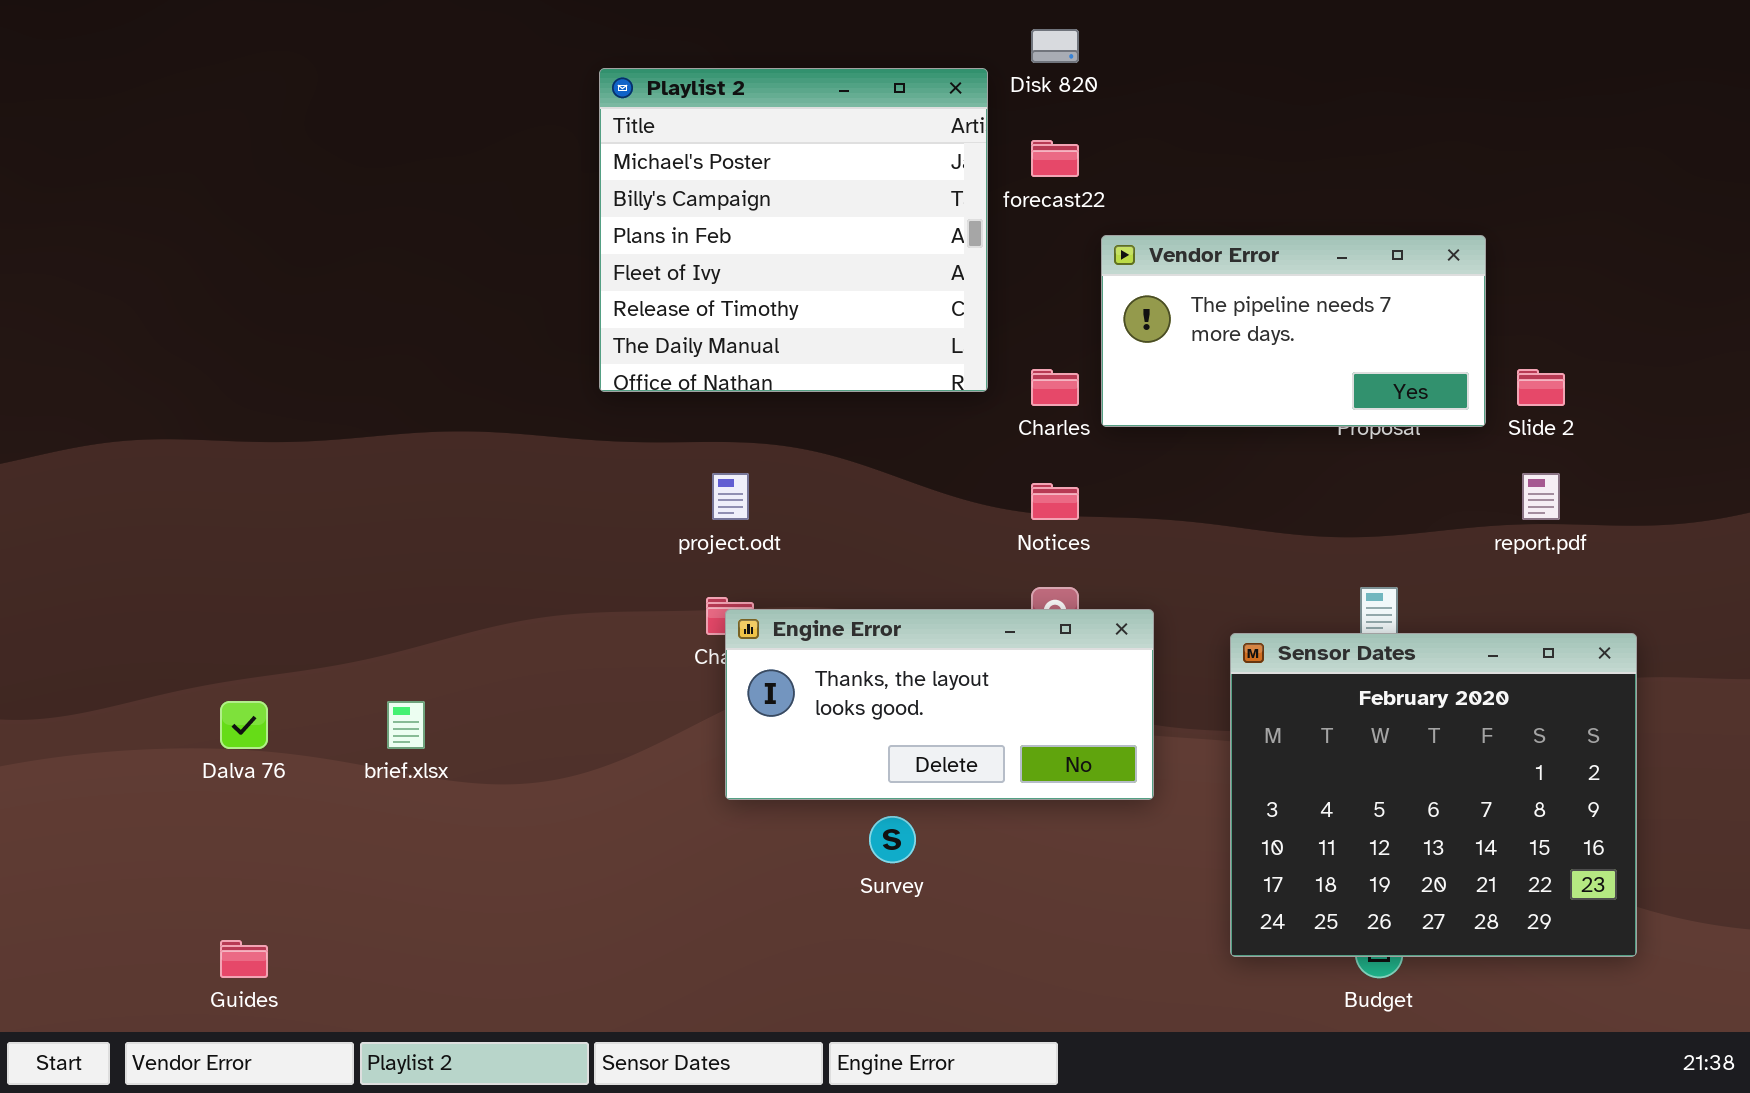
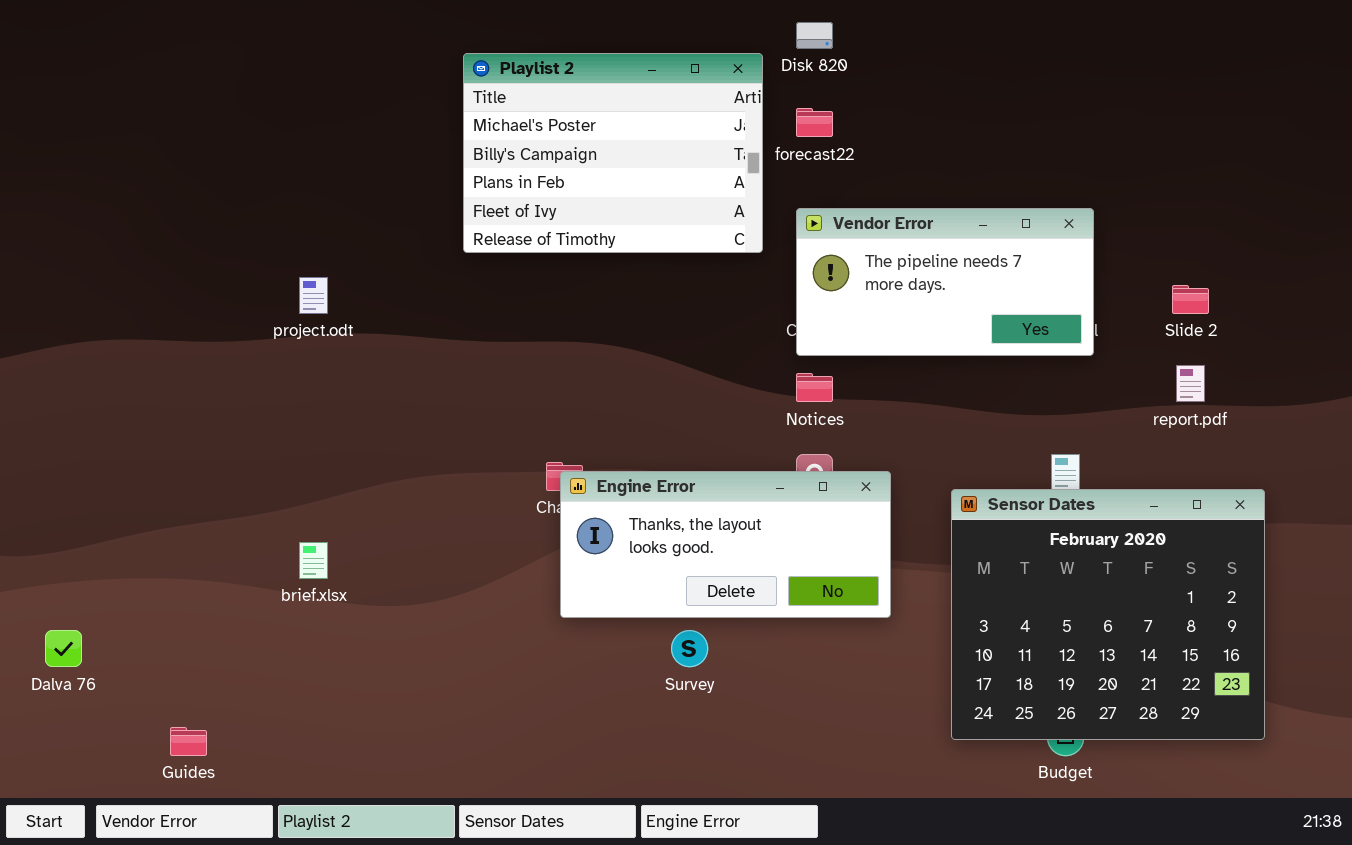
Playlist 2: [599,68,988,392] -> [463,53,763,253], resized
Vendor Error: [1101,235,1486,427] -> [796,208,1094,356], moved
project.odt: [712,473,749,520] -> [299,277,328,314], moved
Dalva 76: [220,701,268,749] -> [45,630,82,667], moved

